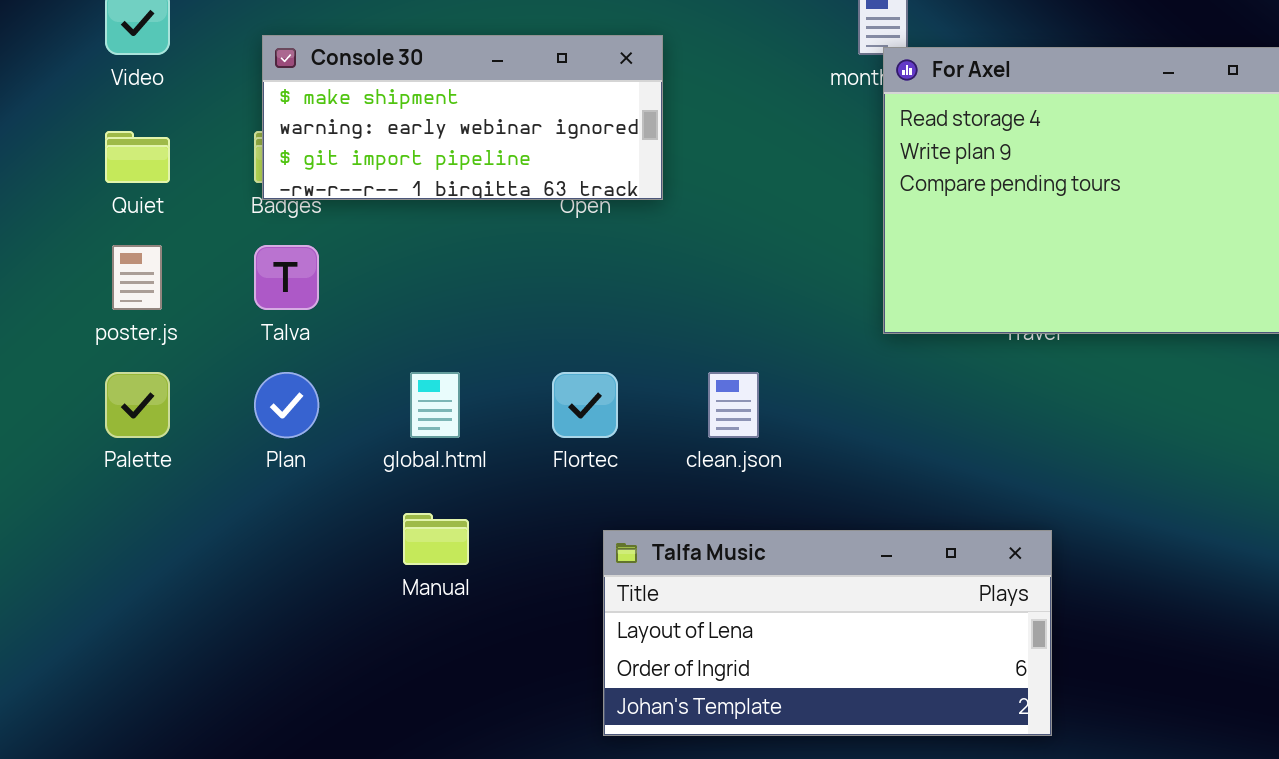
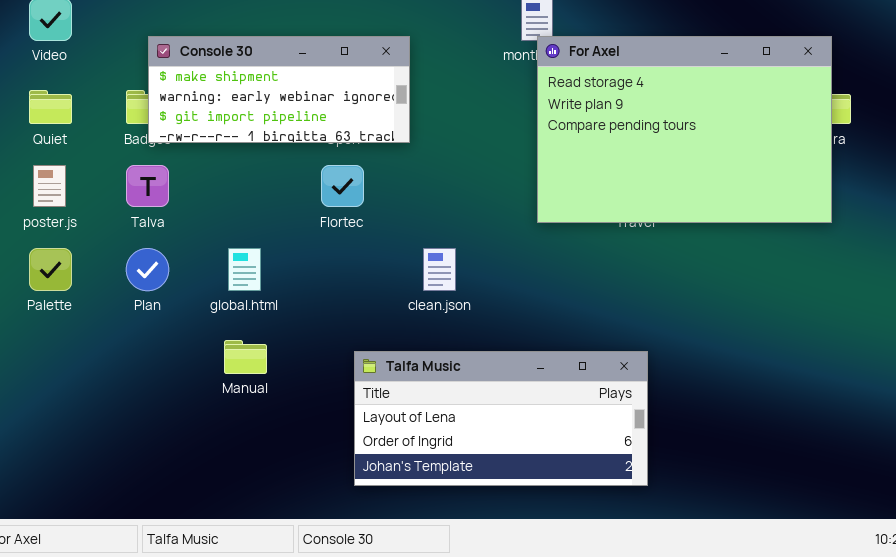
Console 30: [262,35,663,200] -> [148,36,410,143], moved
Flortec: [552,372,618,438] -> [321,165,364,207], moved

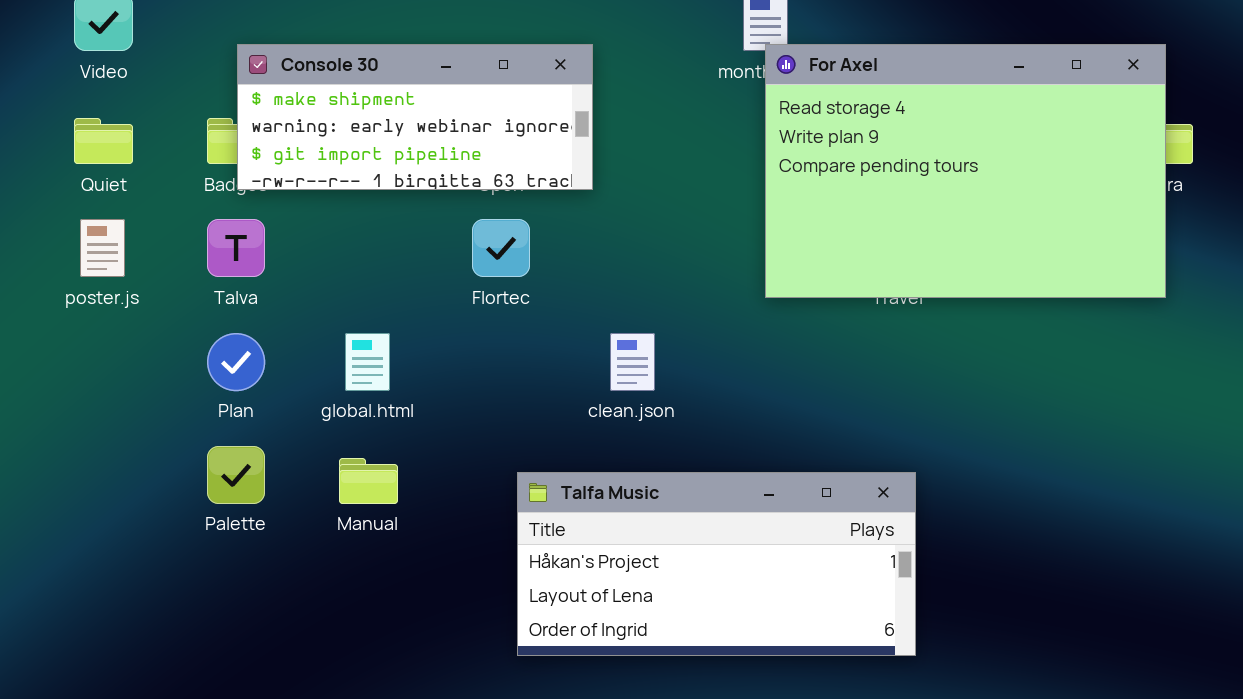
Palette: [29,248,72,291] -> [207,446,265,504], moved
Talfa Music: [354,351,648,486] -> [517,472,916,656], scrolled up 1 row

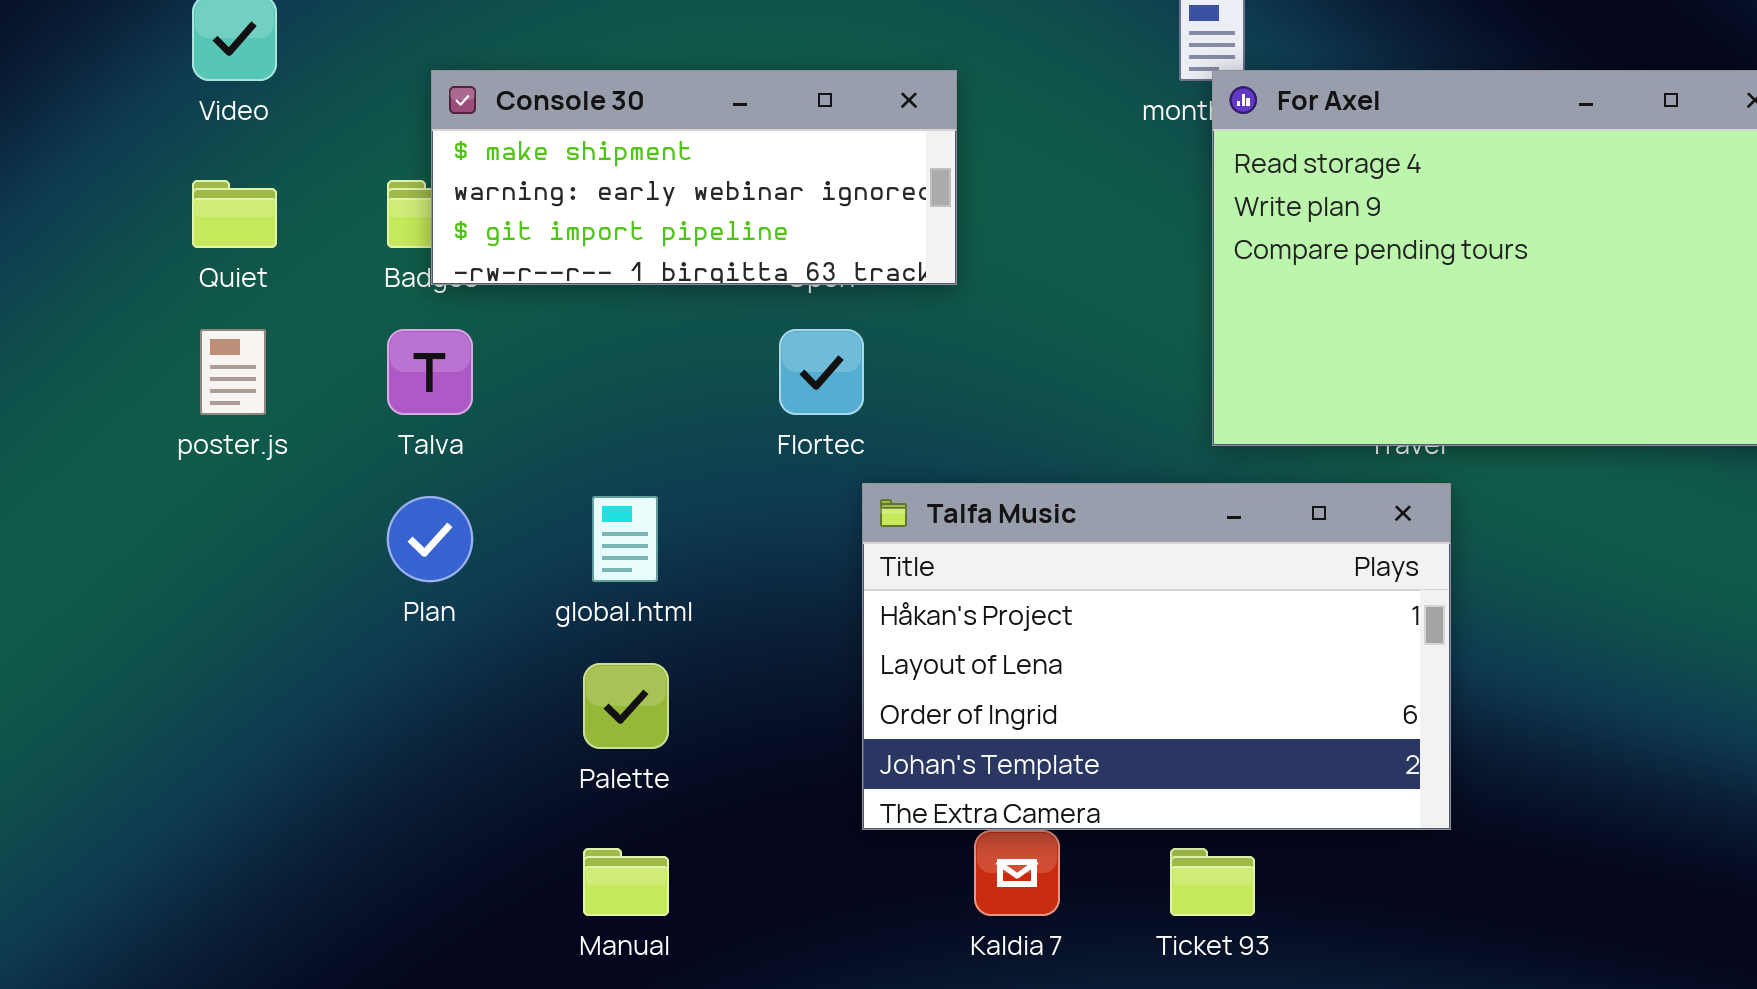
Palette: [207,446,265,504] -> [583,663,669,749], moved
Manual: [339,458,398,504] -> [583,848,669,916], moved
Talfa Music: [517,472,916,656] -> [862,483,1451,830], moved, resized

